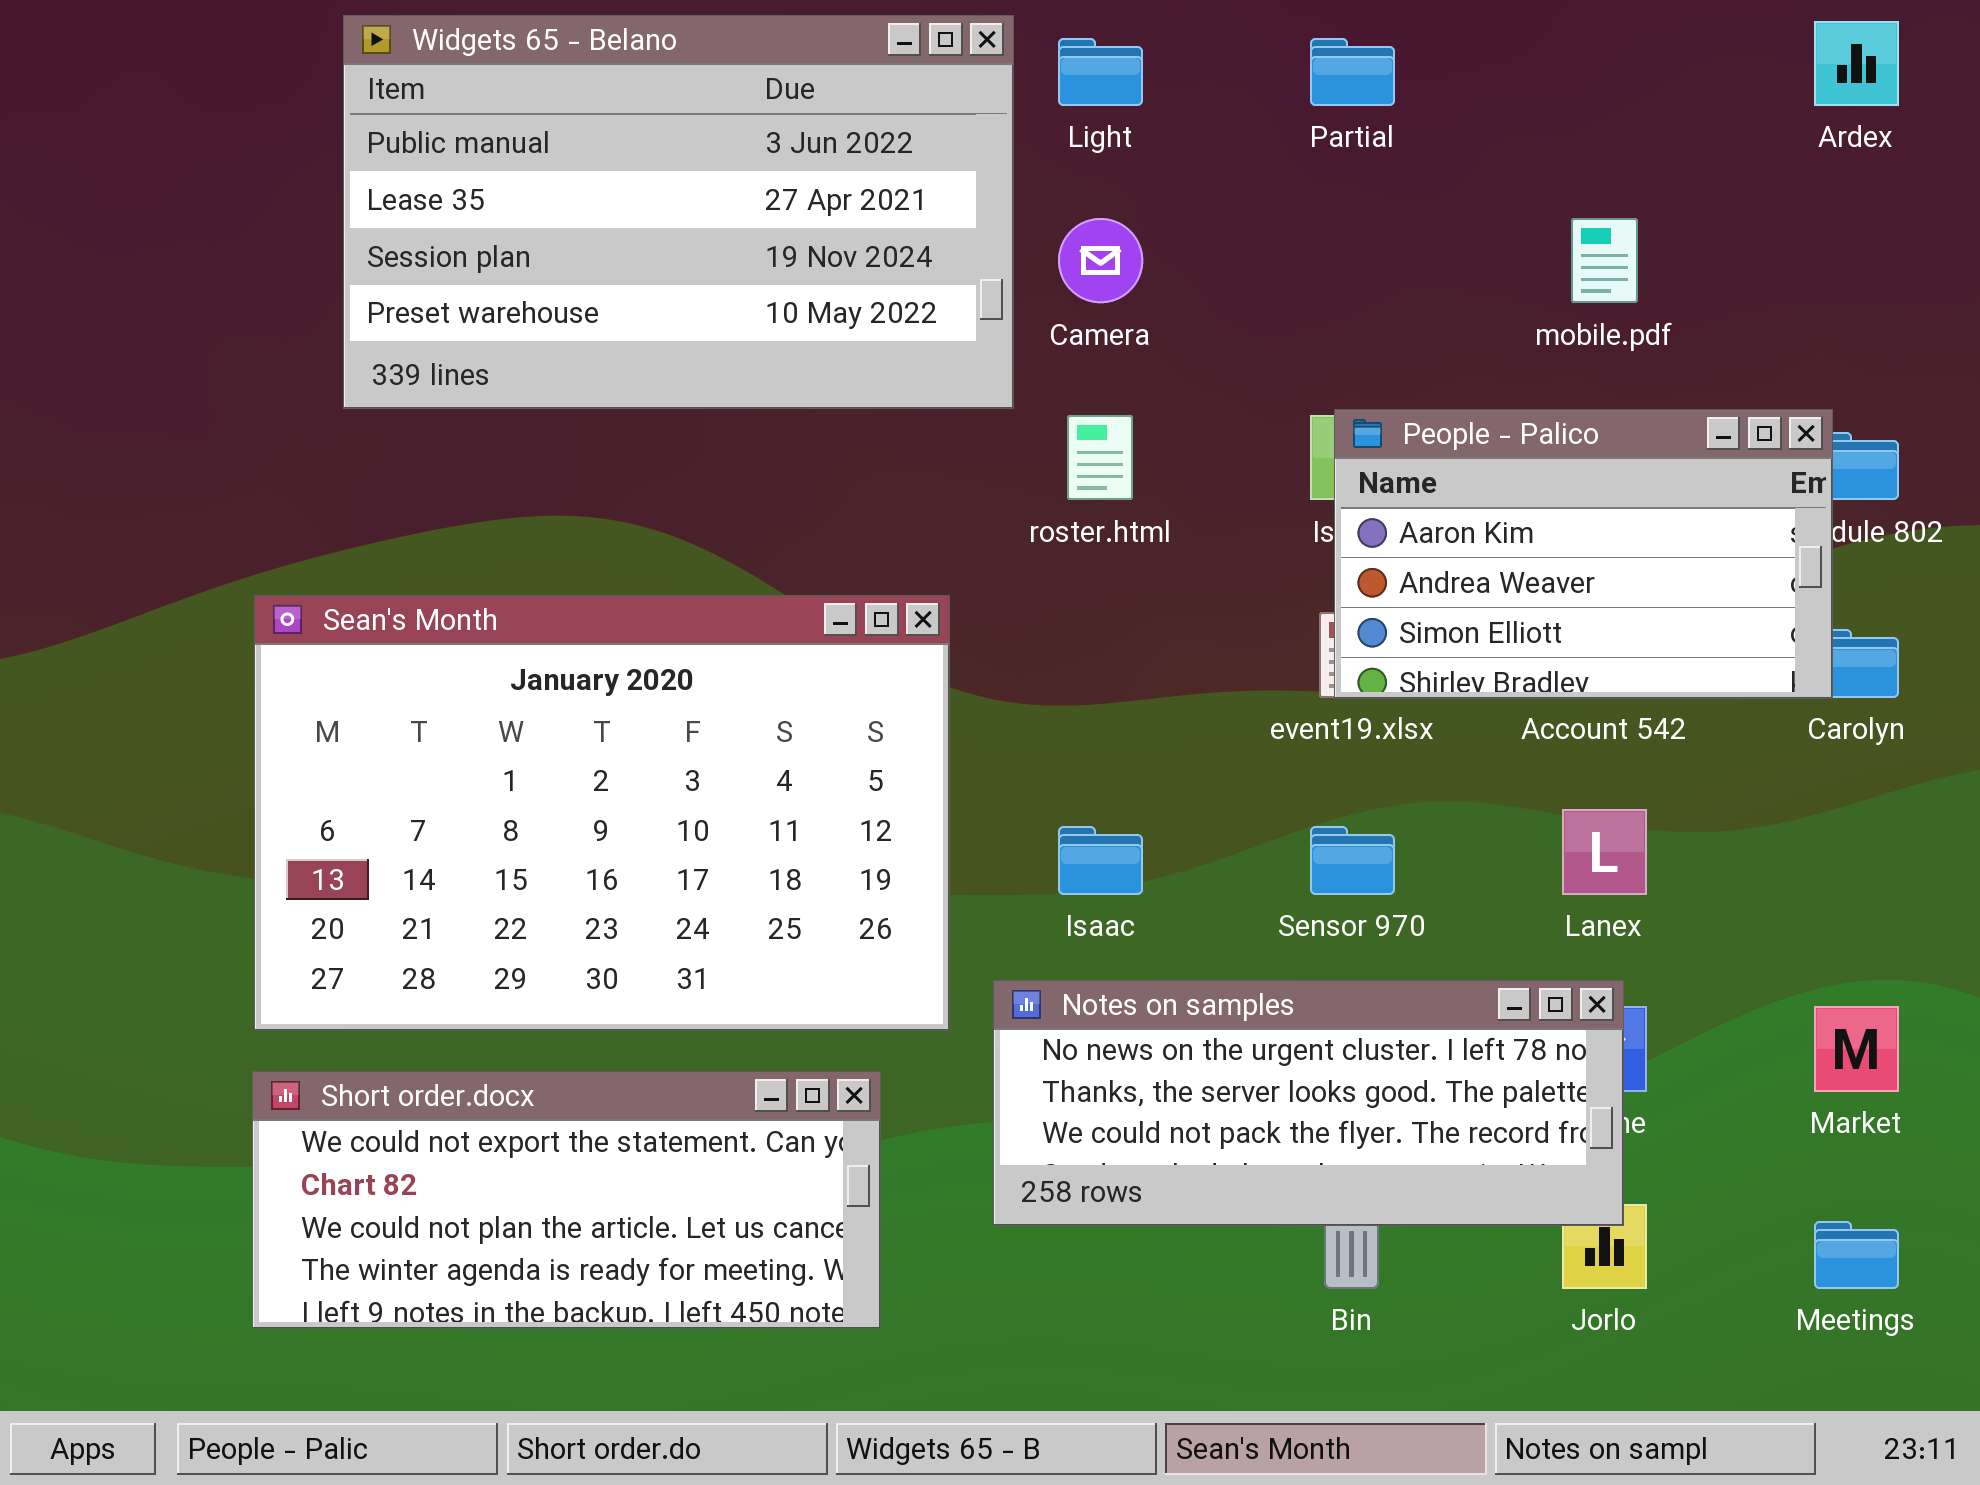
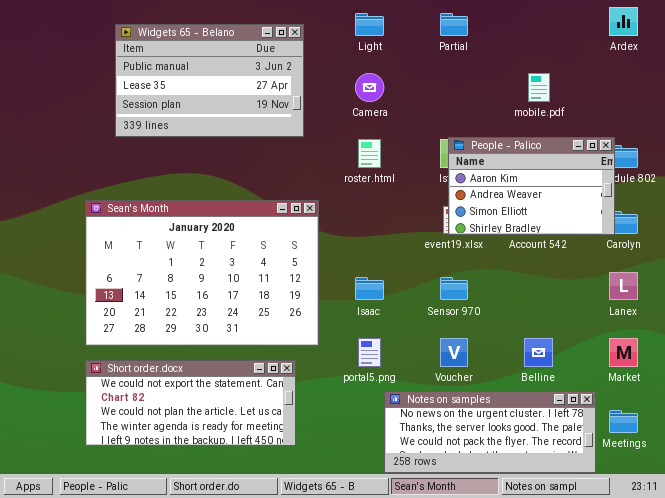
Widgets 65 - Belano: [343,15,1014,409] -> [115,24,304,137], resized
Lanex: [1562,809,1647,895] -> [609,272,638,300], moved
Notes on samples: [993,980,1624,1226] -> [384,391,596,473], moved

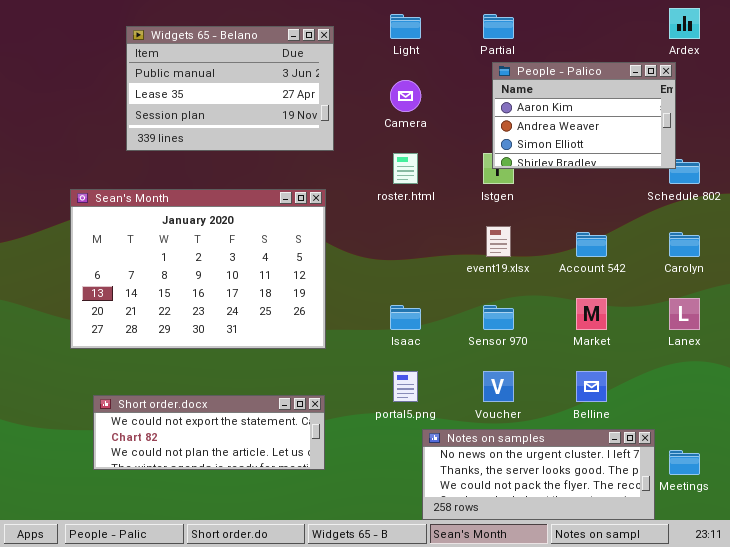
People - Palico: [448,137,615,235] -> [492,62,676,169], moved
Sean's Month: [85,200,319,346] -> [70,189,326,349], moved
Market: [609,338,638,367] -> [576,298,607,330], moved
Short order.docx: [85,360,296,446] -> [93,395,325,470], resized

